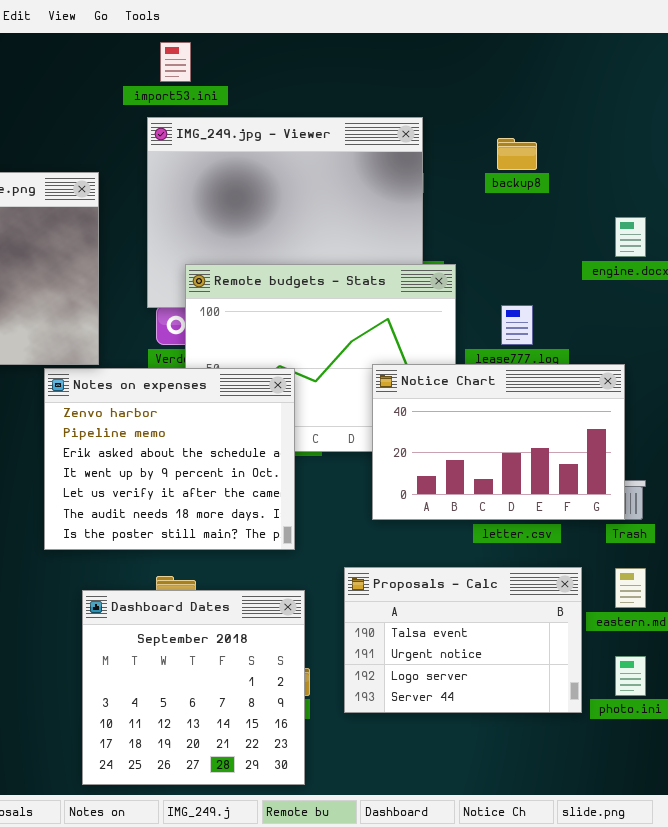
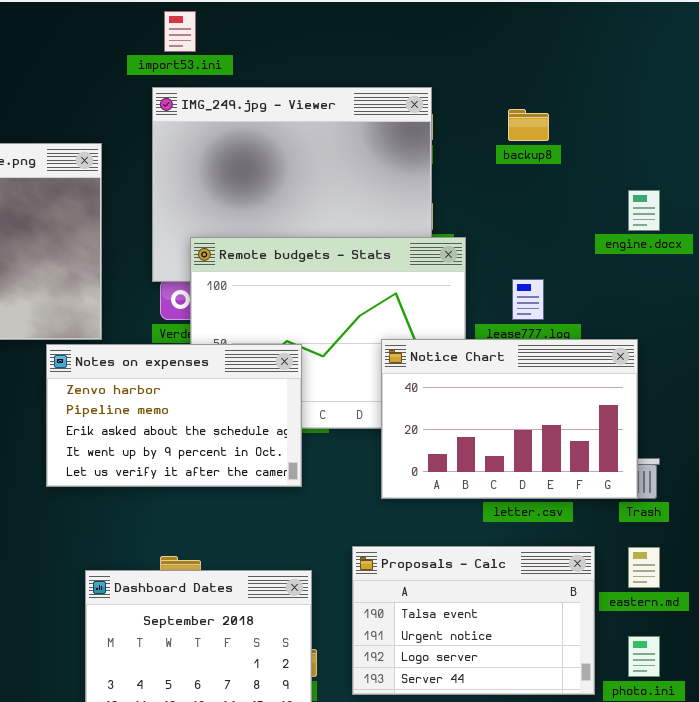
Notes on expenses: [44,368,295,550] -> [46,344,302,487], resized

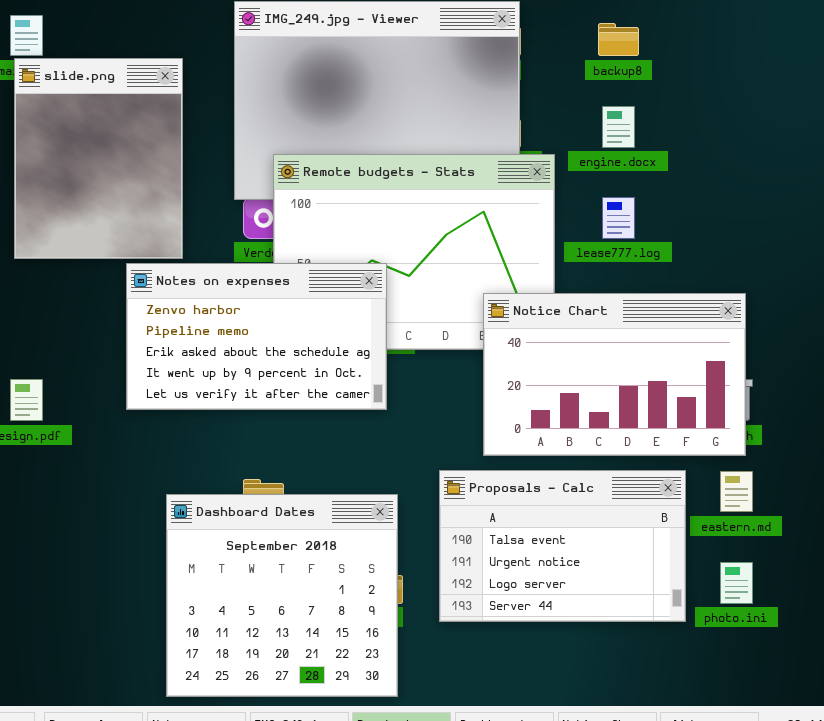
engine.docx: [628,190,660,231] -> [602,106,635,148], moved
Notice Chart: [381,339,638,499] -> [483,293,746,456], moved

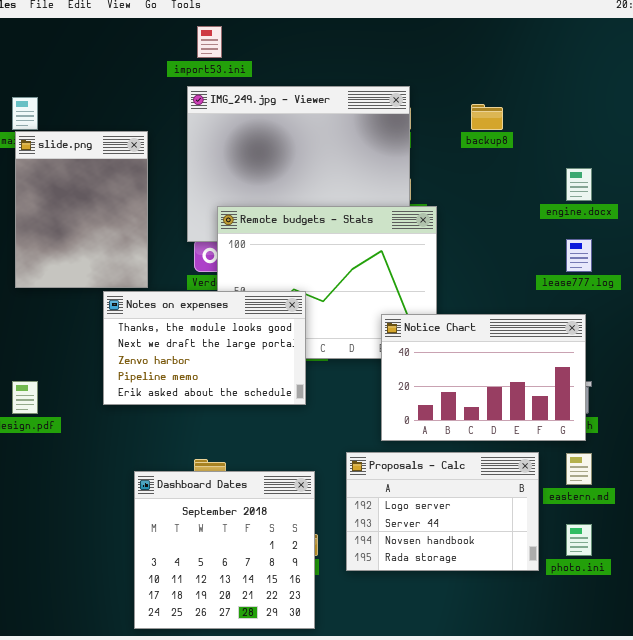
engine.docx: [602,106,635,148] -> [566,168,592,201], moved
lease777.log: [602,197,635,239] -> [566,239,592,272], moved
Notes on expenses: [126,263,387,410] -> [103,291,306,405], scrolled up 2 rows
Proposals - Calc: [439,470,686,622] -> [346,452,539,571], scrolled down 2 rows

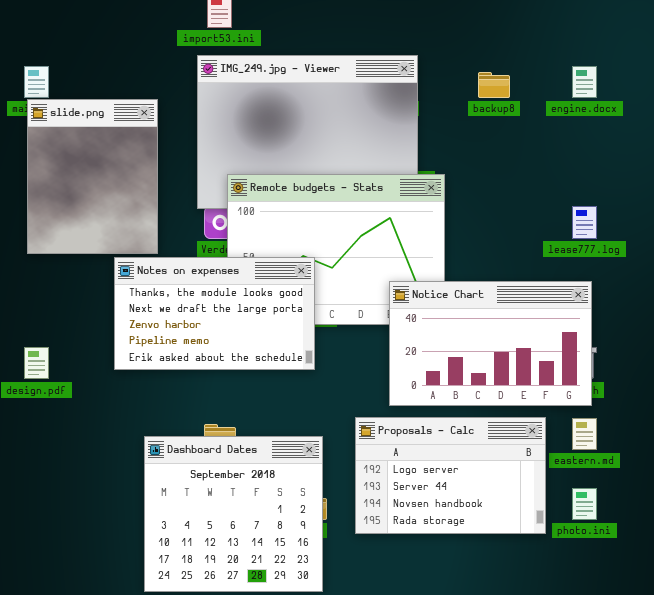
engine.docx: [566,168,592,201] -> [572,66,597,98], moved

